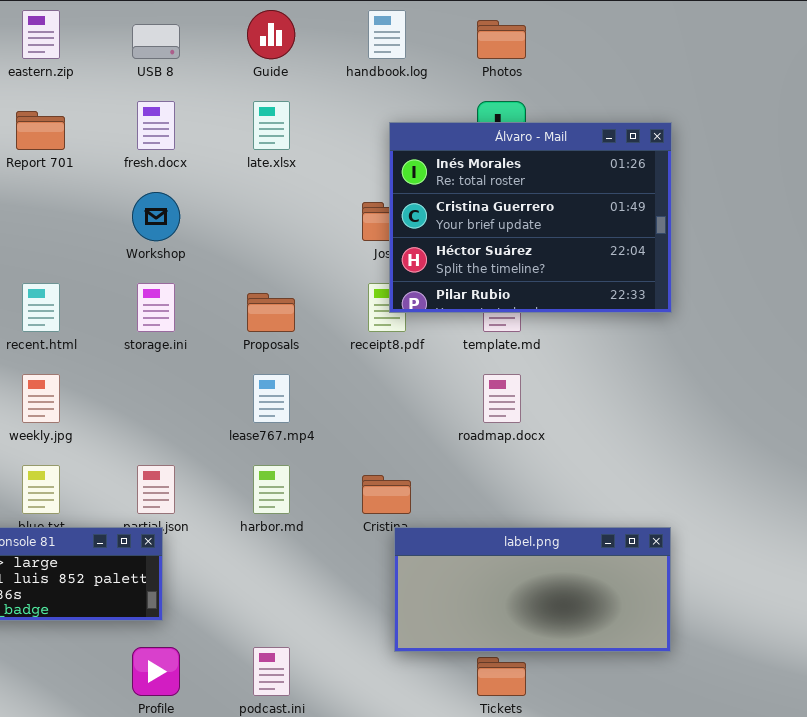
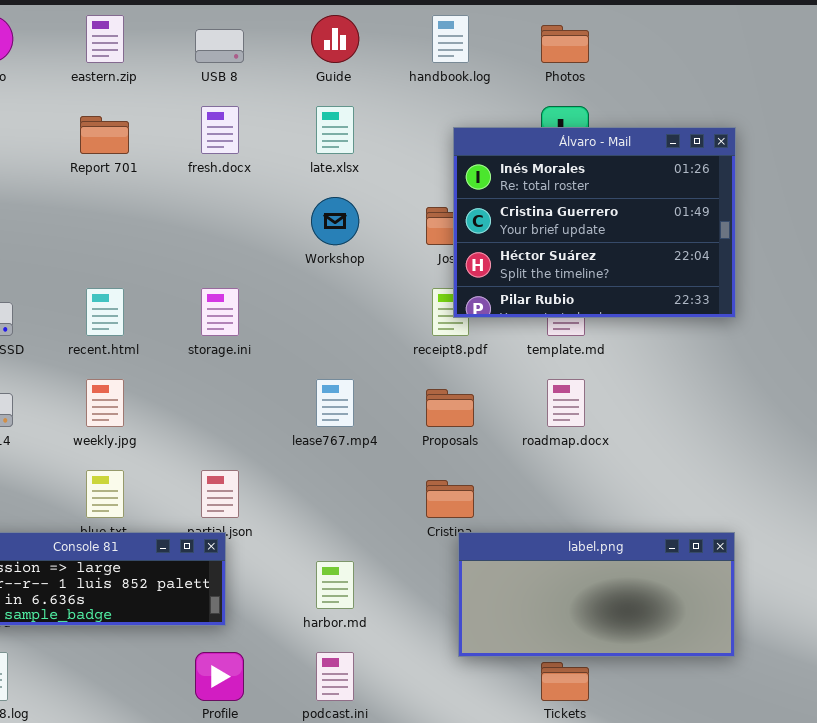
Workshop: [132,192,180,241] -> [311,197,359,245], moved
Proposals: [247,293,295,332] -> [426,389,474,427], moved
harbor.md: [253,465,290,514] -> [316,561,354,609], moved

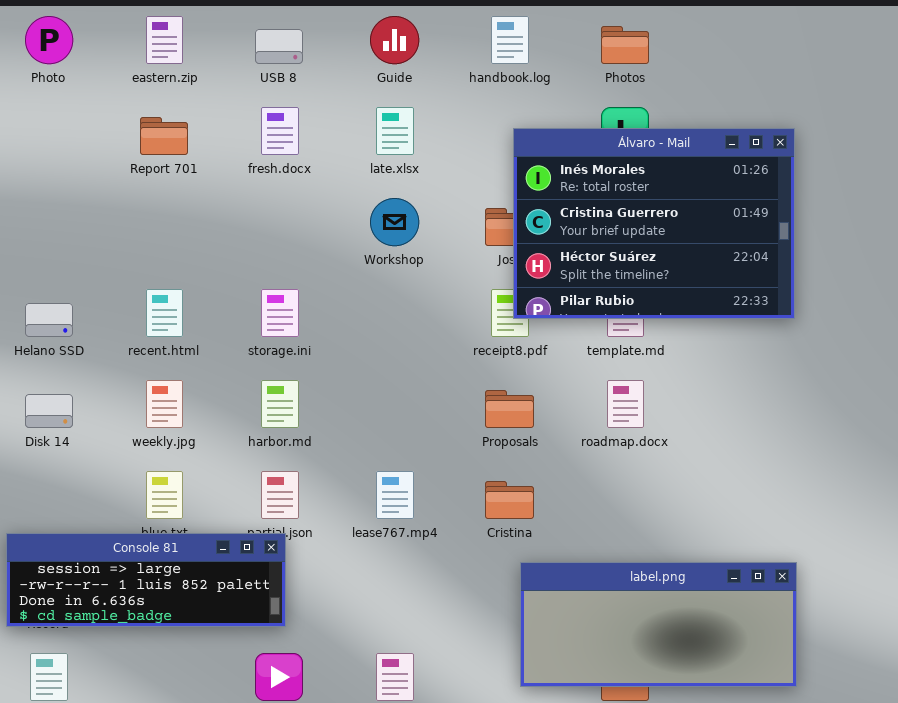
lease767.mp4: [316,379,354,427] -> [376,471,414,519], moved
label.png: [458,532,735,657] -> [520,562,797,687], moved
harbor.md: [316,561,354,609] -> [261,380,299,428], moved

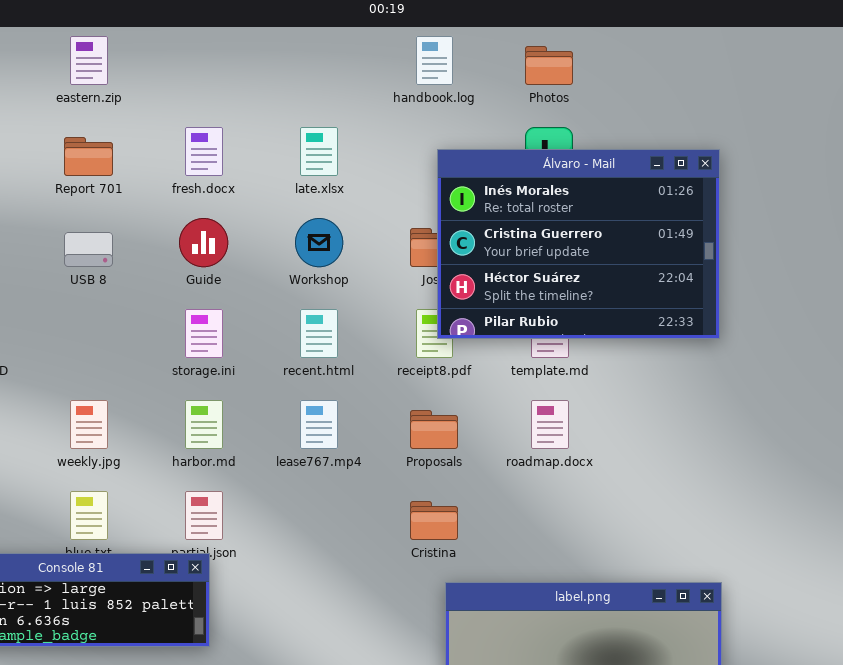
Guide: [370,16,419,64] -> [179,218,228,267], moved
USB 8: [255,29,303,64] -> [64,232,113,267], moved
recent.html: [146,289,183,337] -> [300,309,338,358], moved
lease767.mp4: [376,471,414,519] -> [300,400,338,449], moved

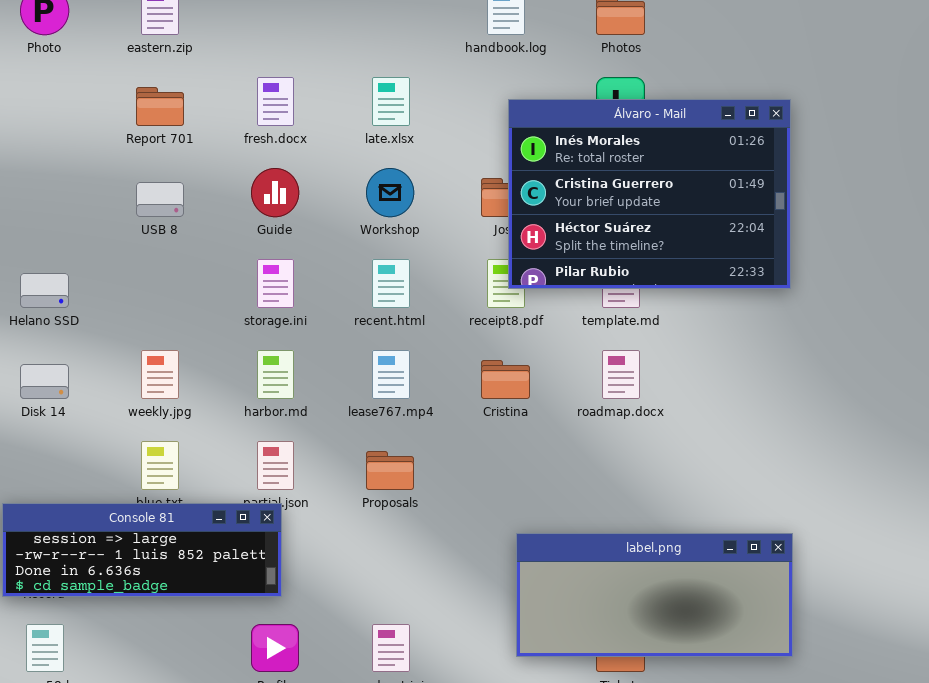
Proposals: [410,410,458,449] -> [366,451,414,490], moved
Cristina: [410,501,458,540] -> [481,360,530,399], moved

